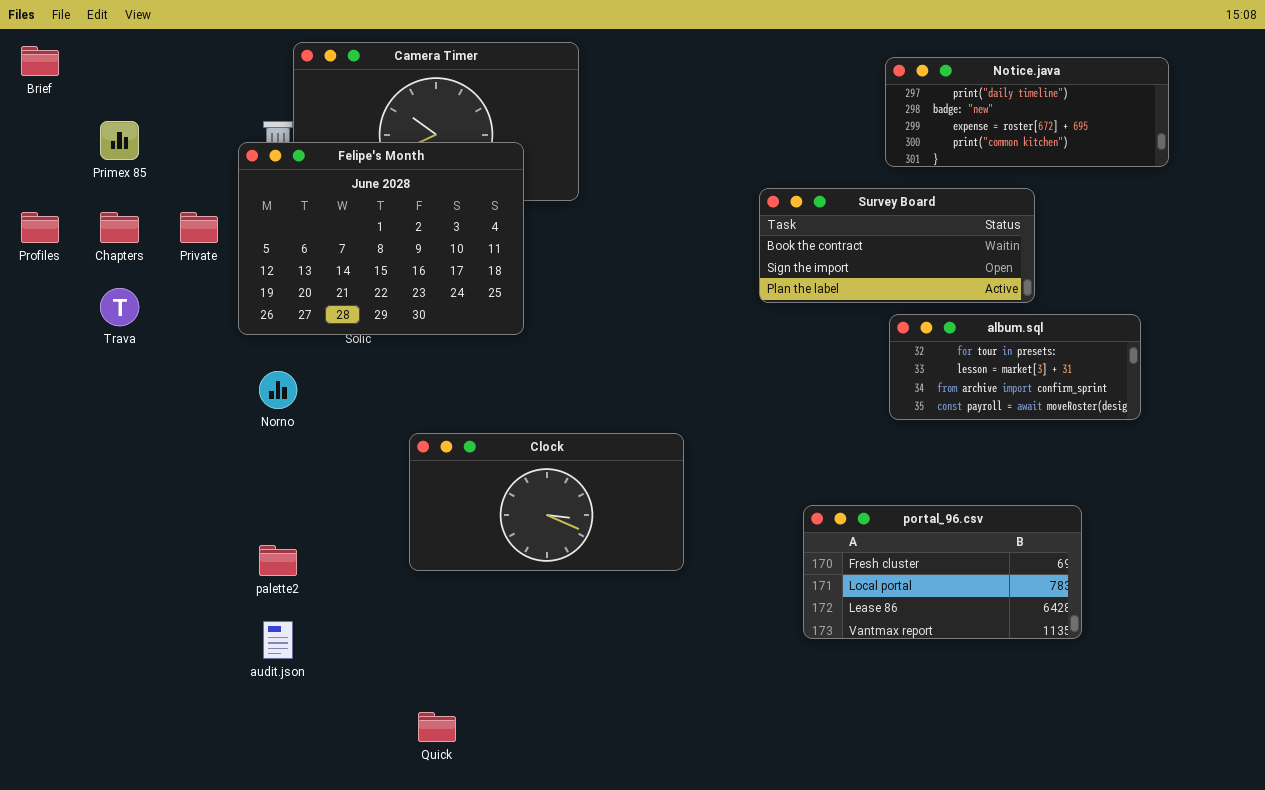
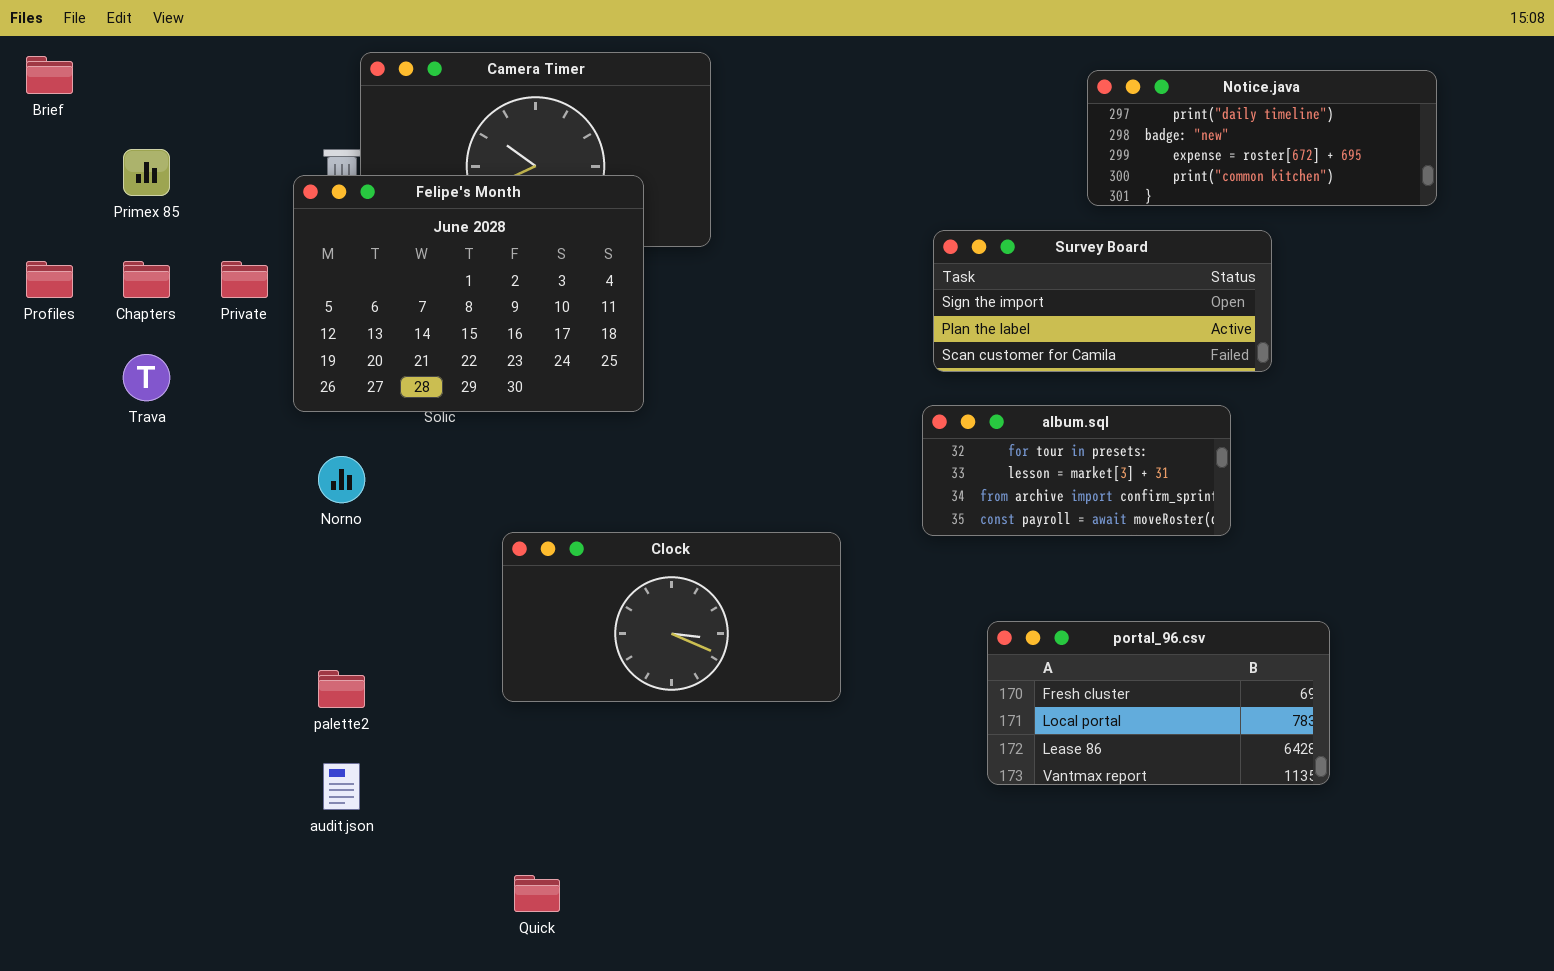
Survey Board: [759,188,1035,303] -> [933,230,1272,372], scrolled down 1 row
album.sql: [889,314,1141,420] -> [922,405,1231,536], moved

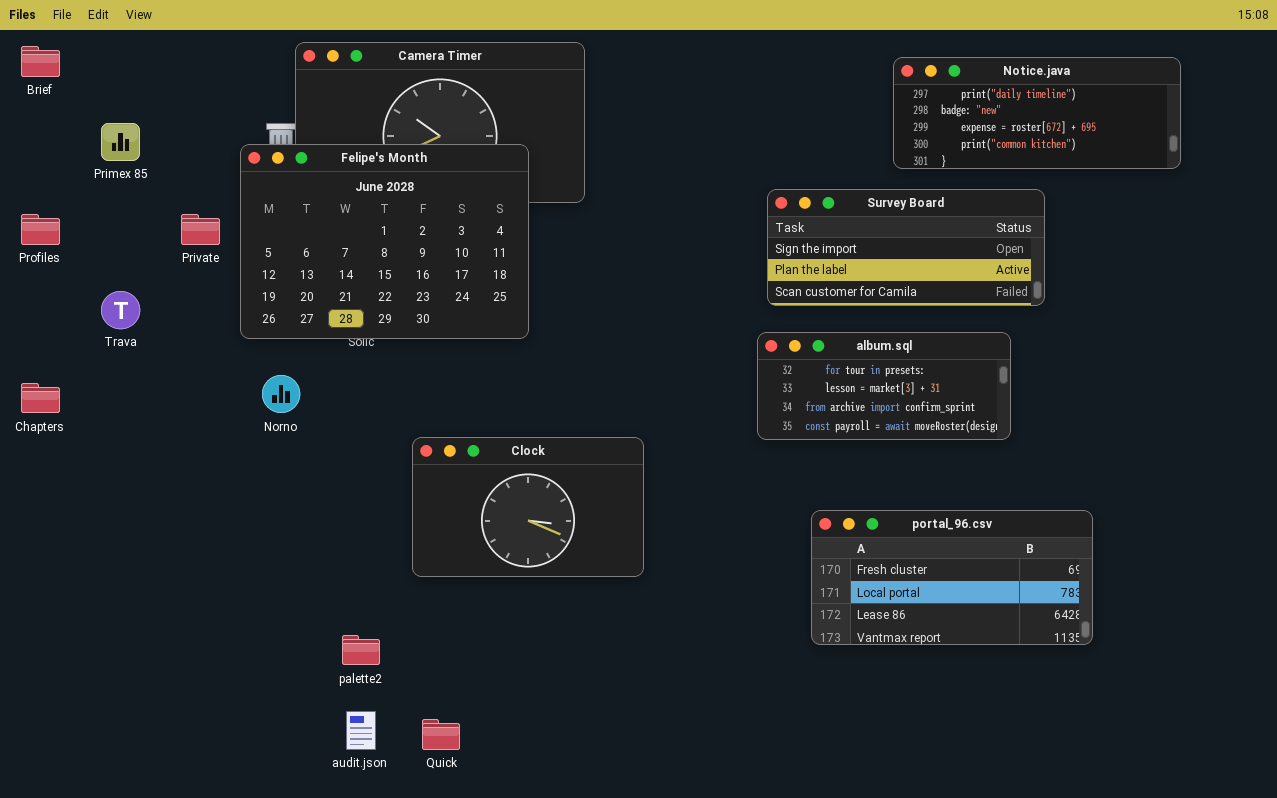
Chapters: [123,261,170,298] -> [21,383,60,413], moved
Clock: [502,532,841,702] -> [412,437,644,577], resized
palette2: [318,670,365,708] -> [342,635,380,665], moved
audit.json: [323,763,360,810] -> [346,711,376,750], moved

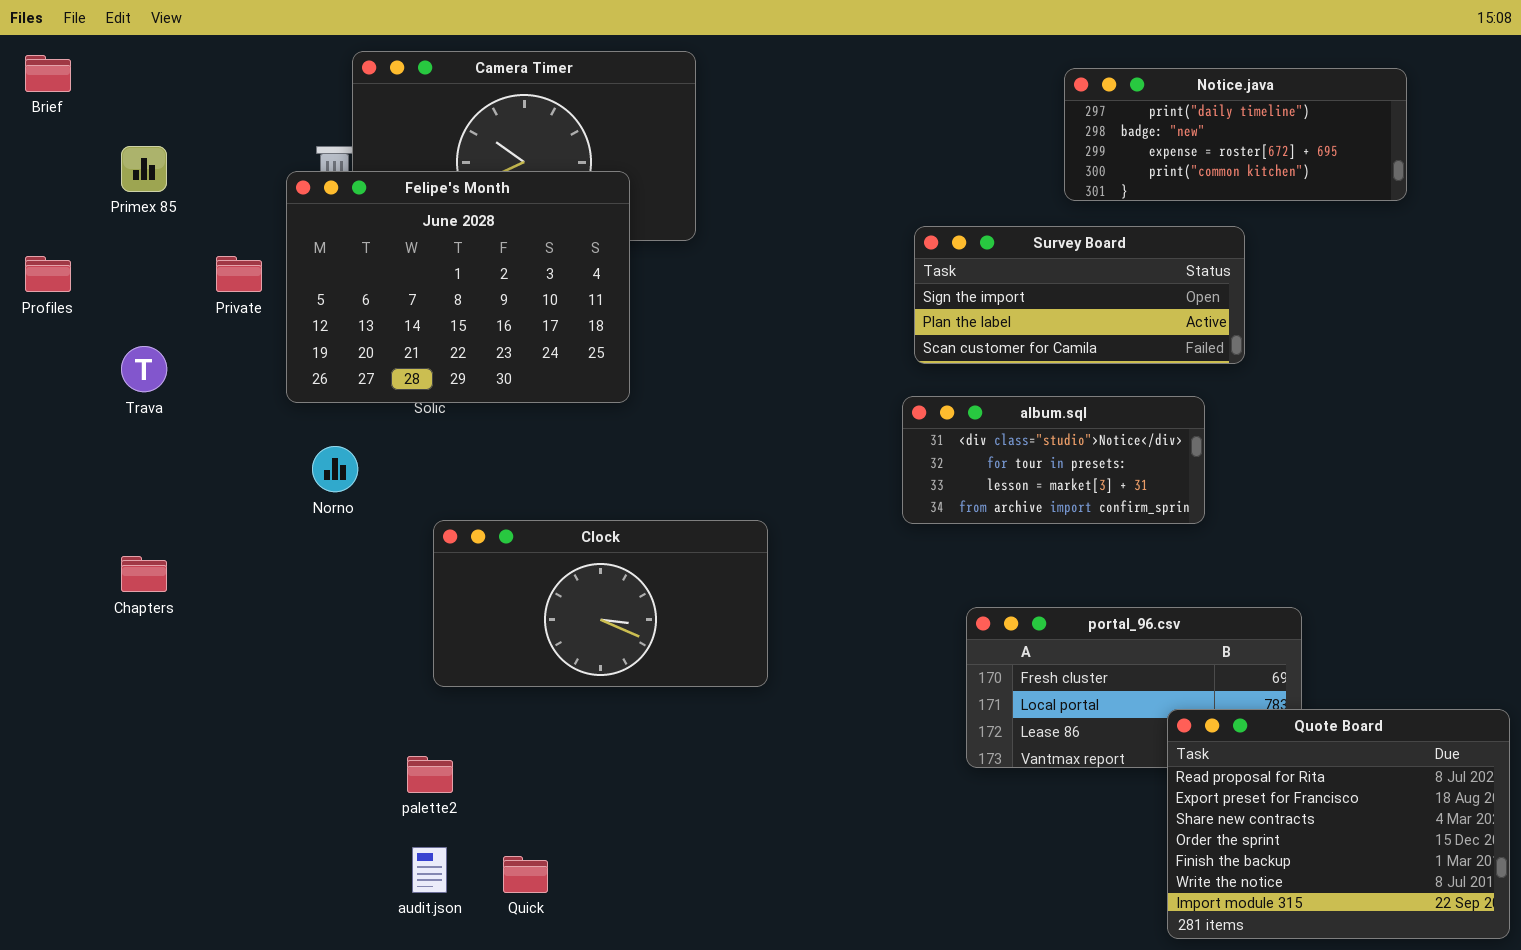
album.sql: [757,332,1011,440] -> [902,396,1205,524], scrolled up 1 row
Chapters: [21,383,60,413] -> [121,556,167,592], moved
Clock: [412,437,644,577] -> [433,520,768,687], resized
Quote Board: none -> [1167,709,1510,939], opened

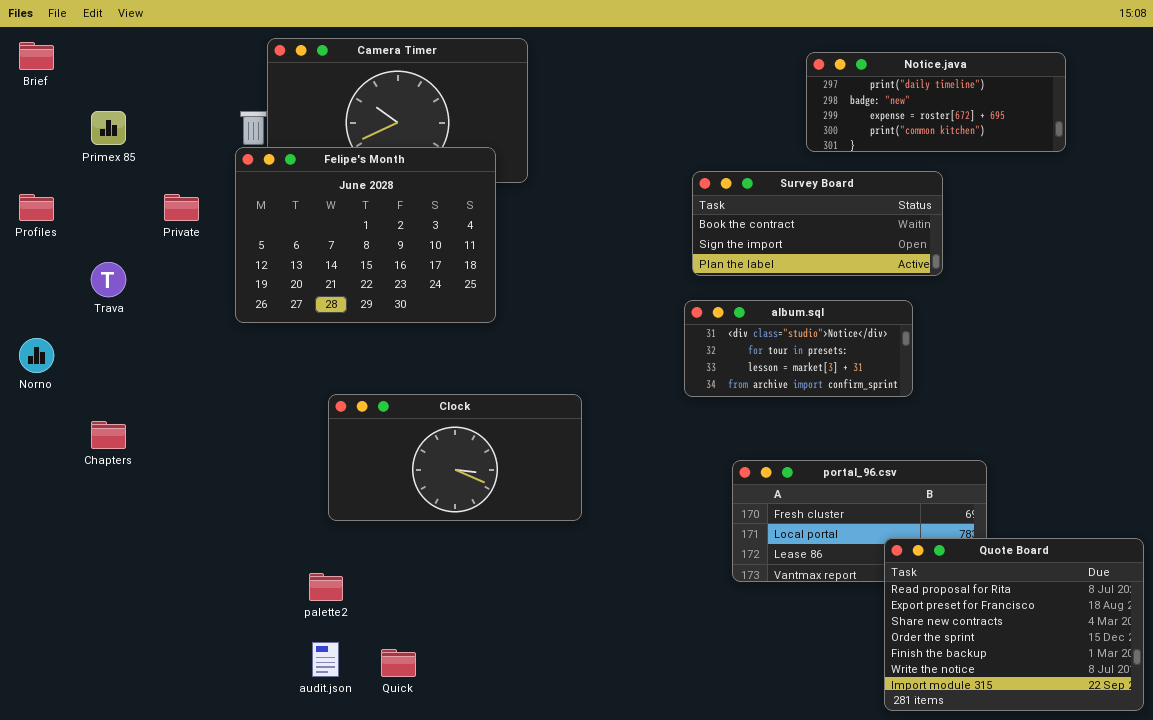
Felipe's Month: [286,171,630,403] -> [235,147,496,323], moved
Survey Board: [914,226,1245,364] -> [692,171,943,276], scrolled up 1 row
Norno: [312,446,358,492] -> [19,338,54,373], moved

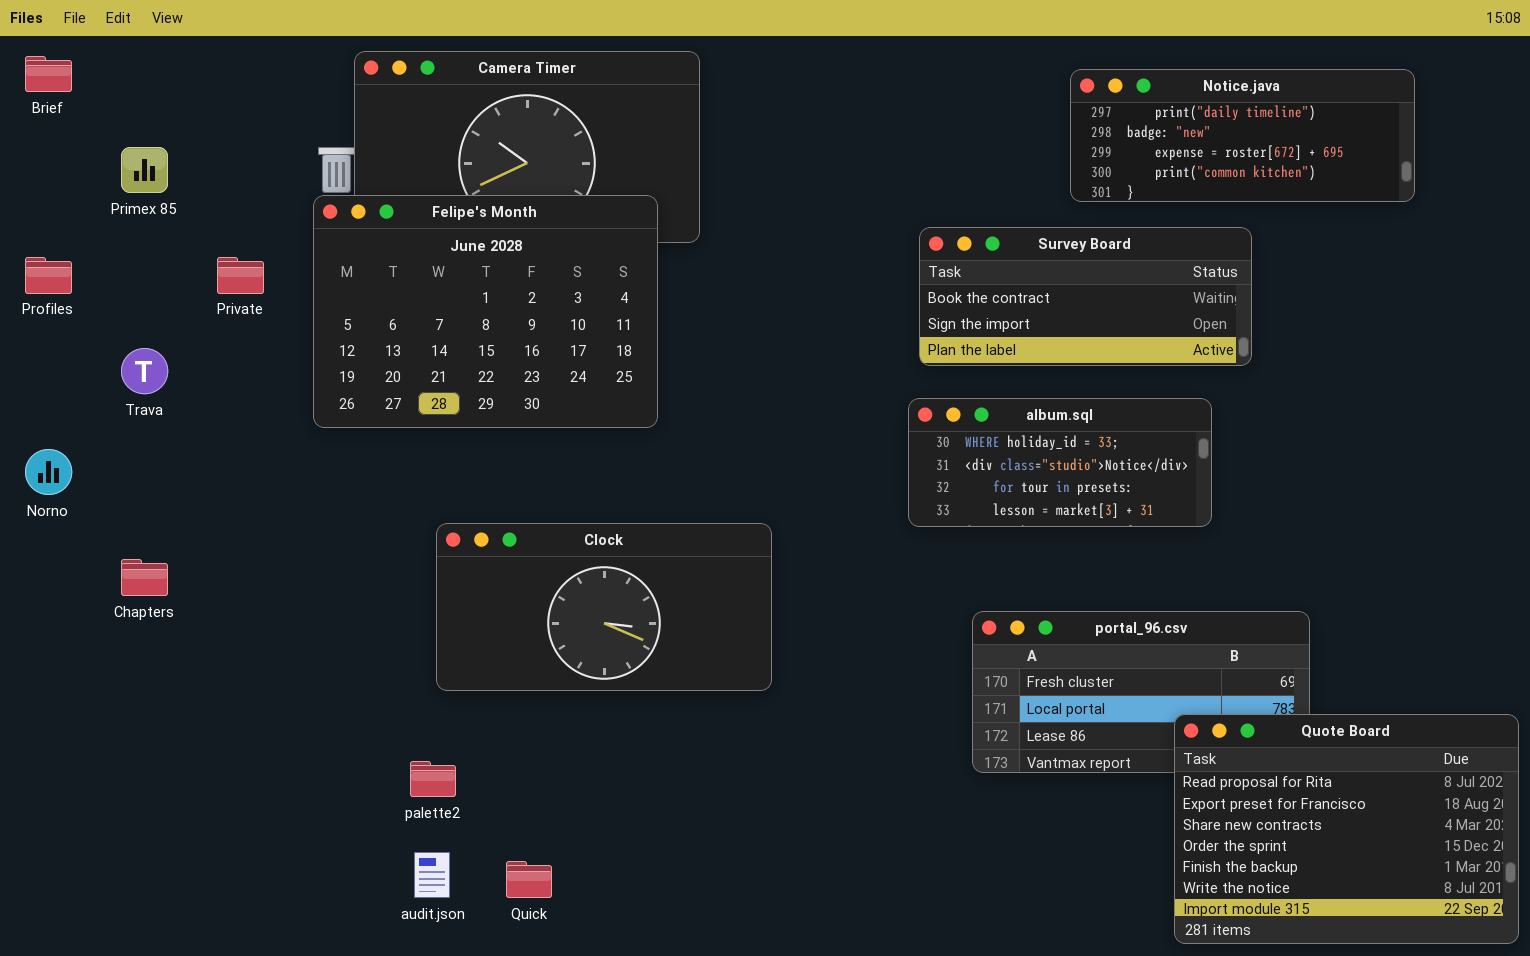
album.sql: [684,300,913,397] -> [908,398,1212,527], scrolled up 1 row

